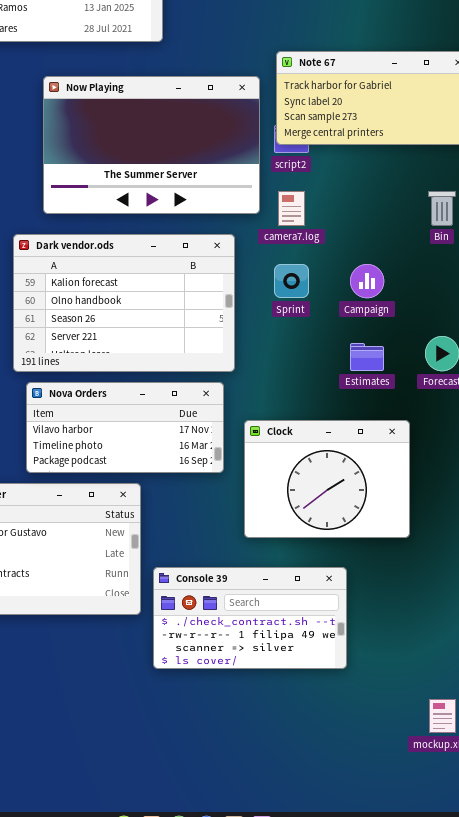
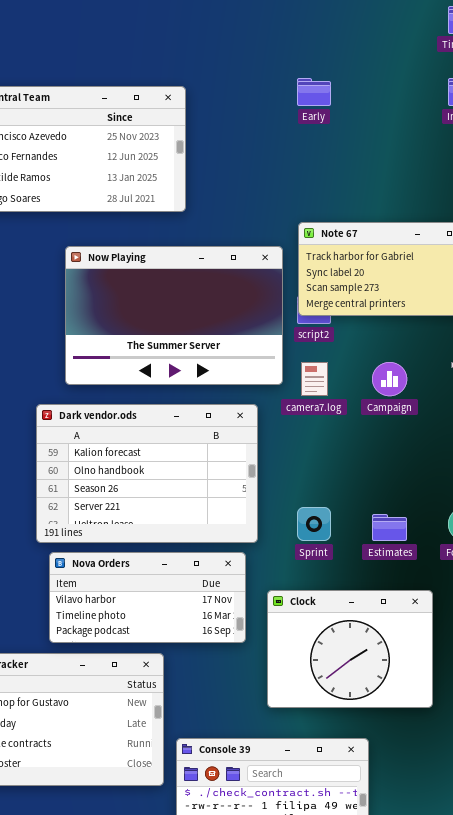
Sprint: [274,264,309,298] -> [297,507,331,541], moved
Campaign: [350,264,384,298] -> [372,362,407,396], moved

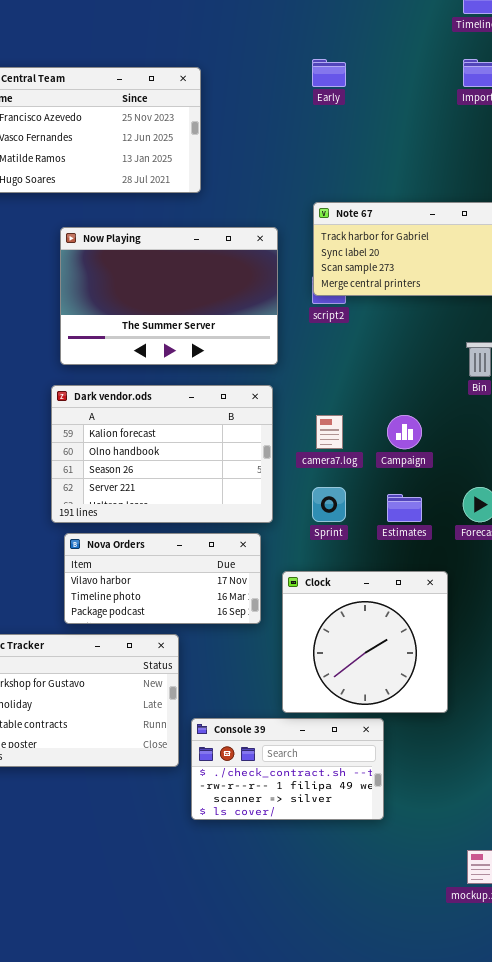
Now Playing: [65,246,283,385] -> [60,227,278,365], moved
camera7.log: [301,362,328,396] -> [316,415,343,449], moved
Campaign: [372,362,407,396] -> [387,415,422,449], moved
Clock: [267,590,433,708] -> [282,571,448,713], resized

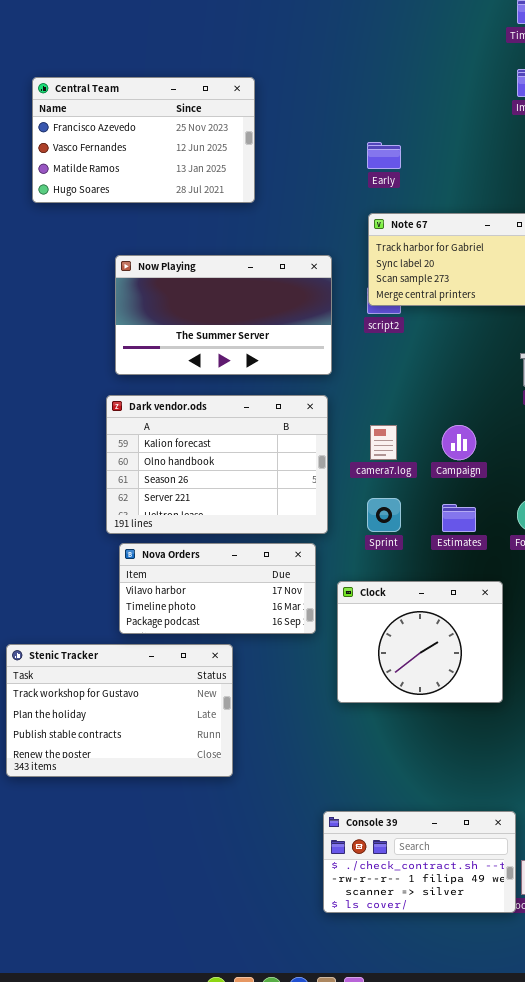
Early: [312,59,346,87] -> [367,142,401,169], moved
Now Playing: [60,227,278,365] -> [115,255,332,375], resized
Clock: [282,571,448,713] -> [337,581,503,703], resized
Console 39: [191,718,384,820] -> [323,811,516,913], moved

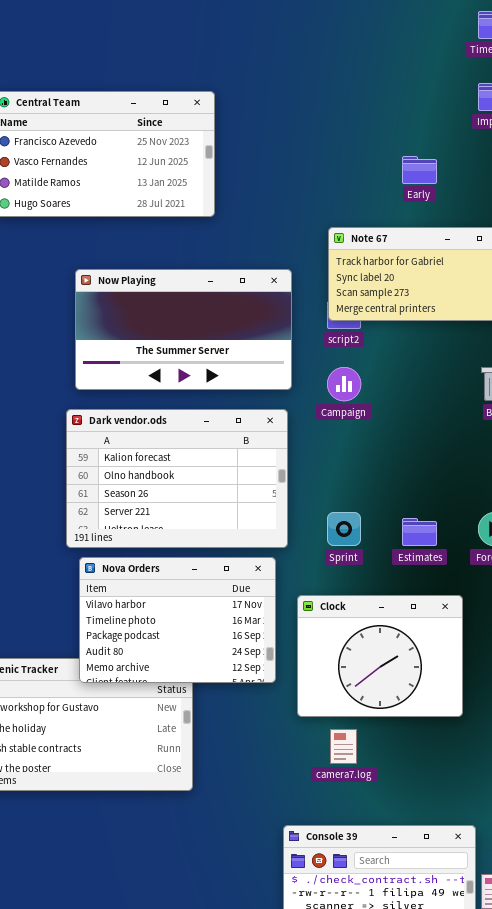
Early: [367,142,401,169] -> [402,156,437,184], moved
camera7.log: [370,425,397,460] -> [330,729,357,764], moved
Campaign: [442,425,476,460] -> [327,367,361,401], moved
Nova Orders: [119,543,316,634] -> [79,557,276,683], resized

